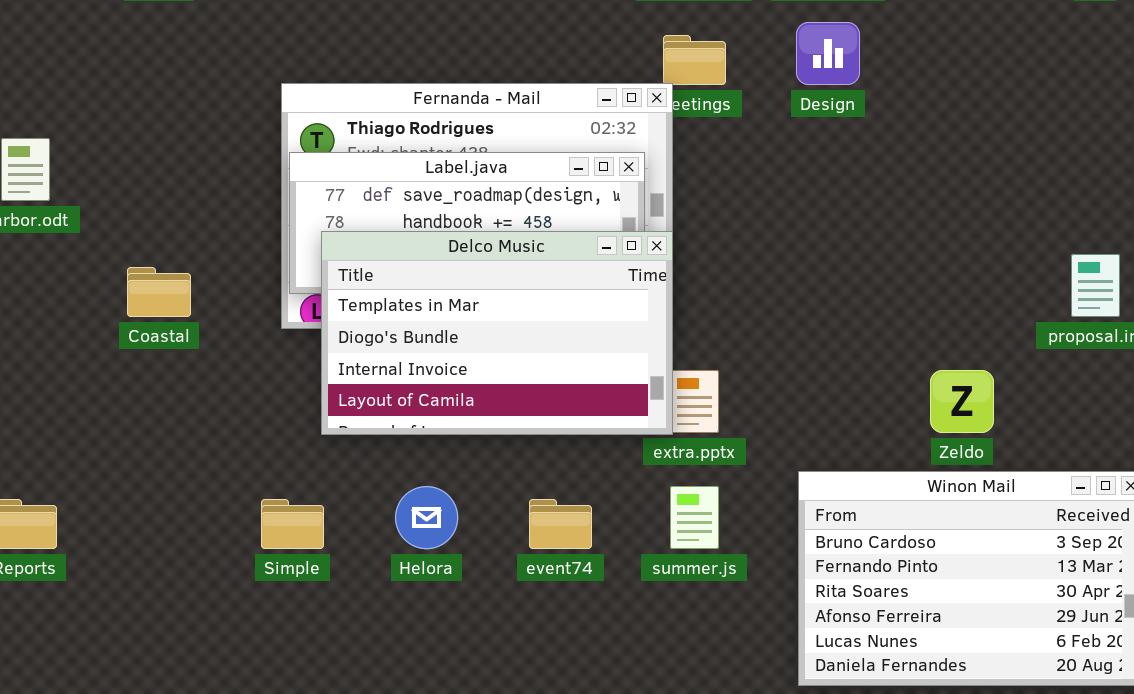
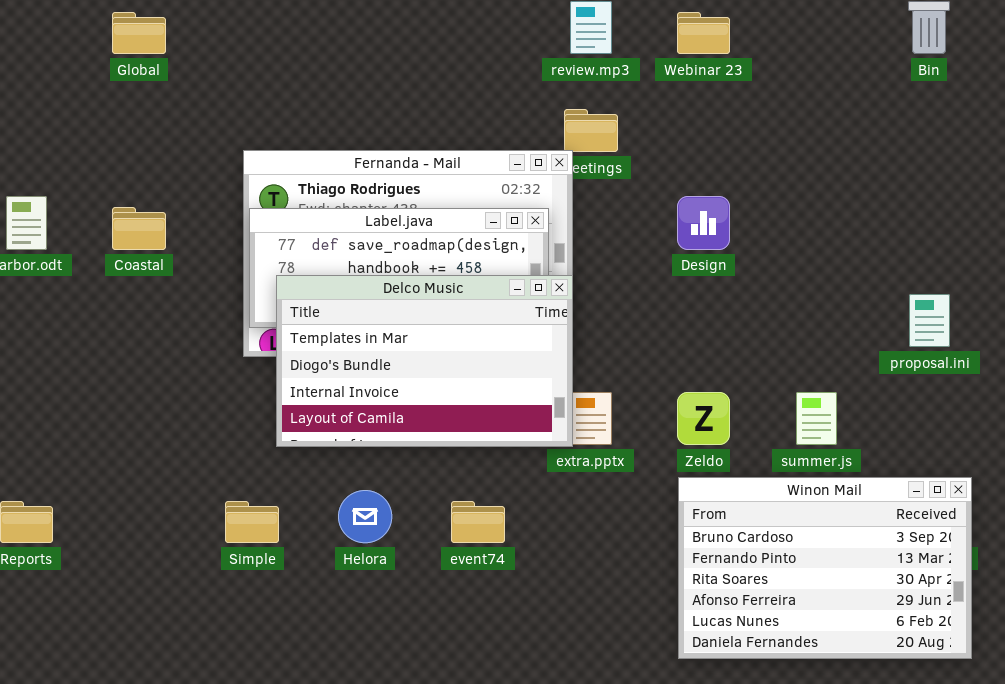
Design: [796,22,860,85] -> [677,196,730,250], moved
Coastal: [127,267,191,317] -> [112,207,166,250], moved
Zeldo: [930,370,994,433] -> [677,392,730,445], moved
summer.js: [670,486,719,549] -> [796,392,837,445], moved

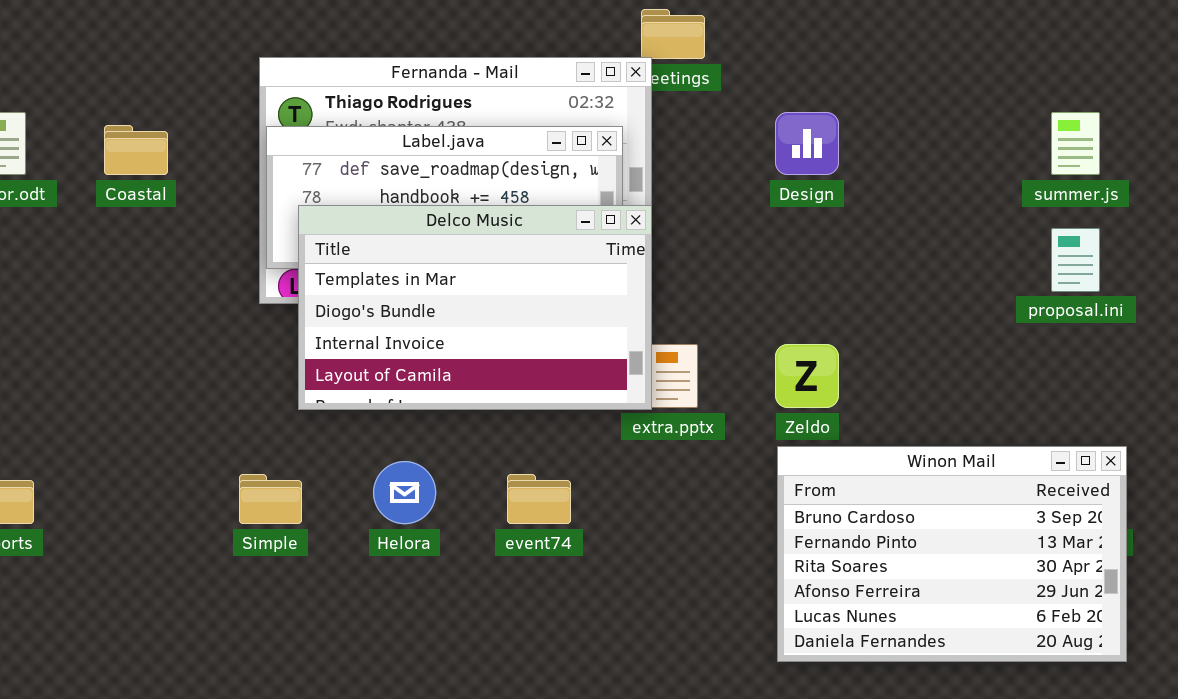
summer.js: [796,392,837,445] -> [1051,112,1100,175], moved

